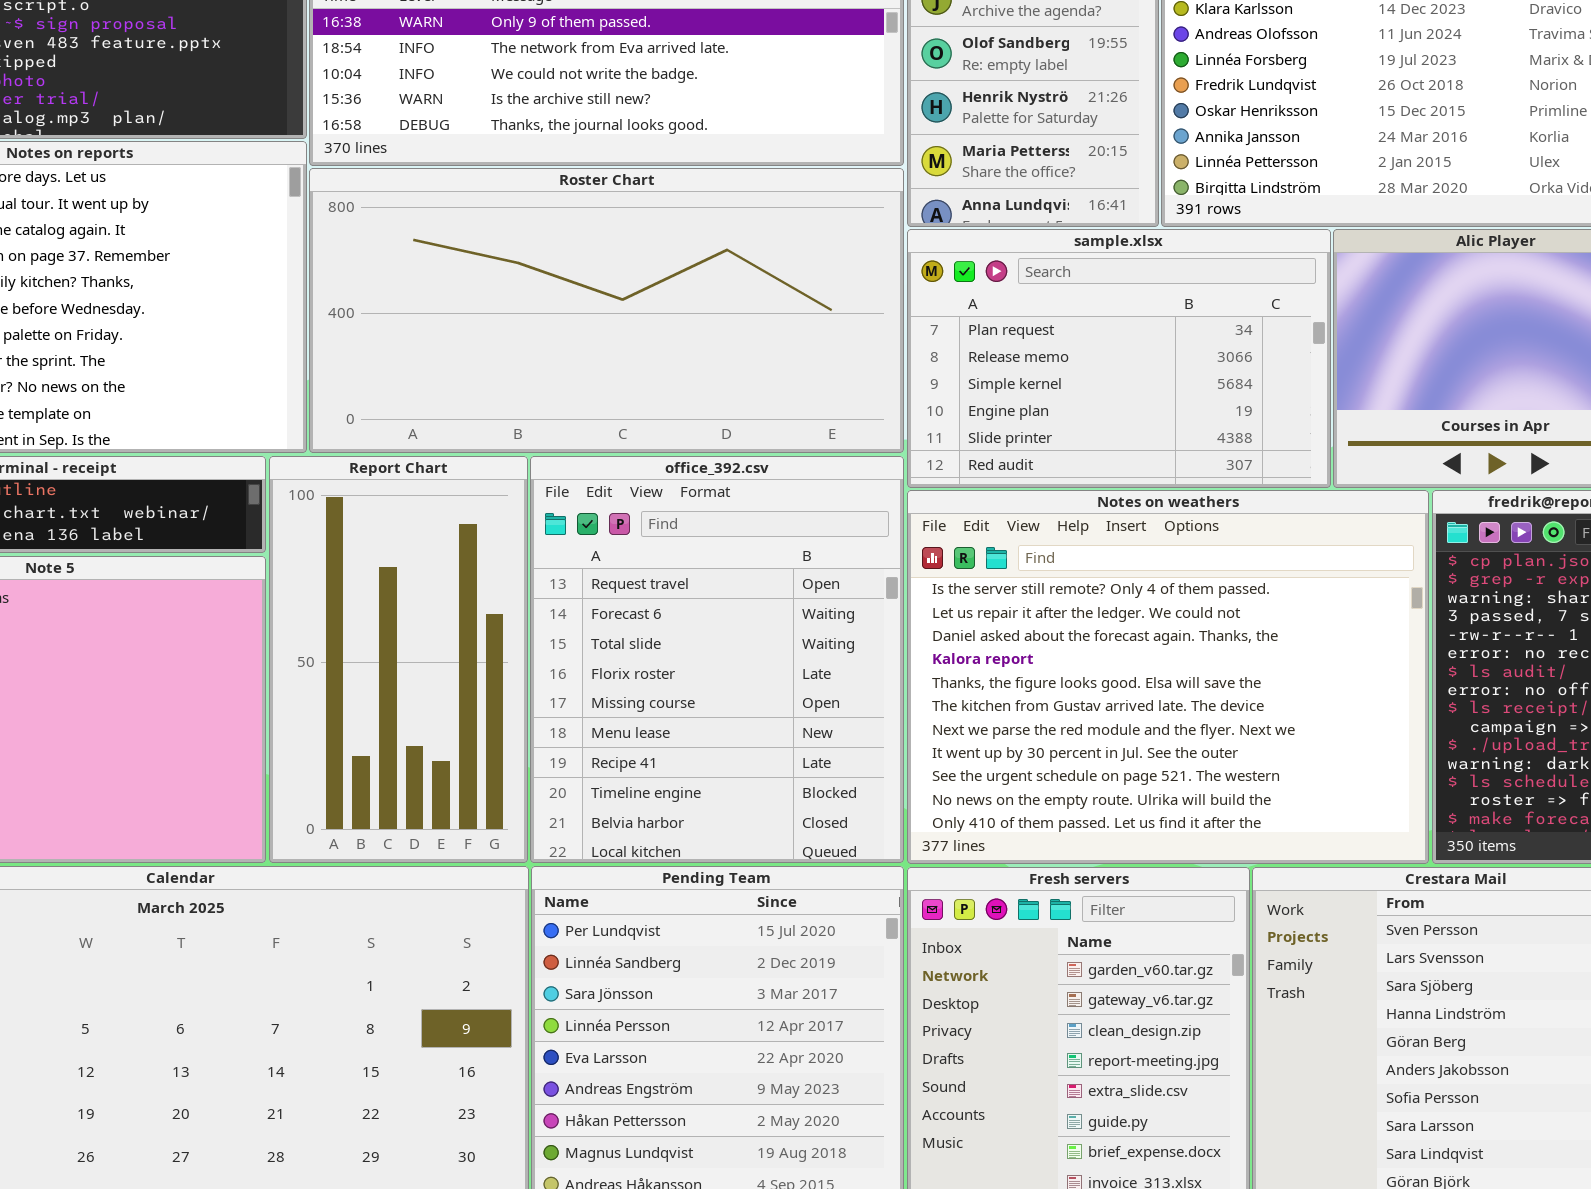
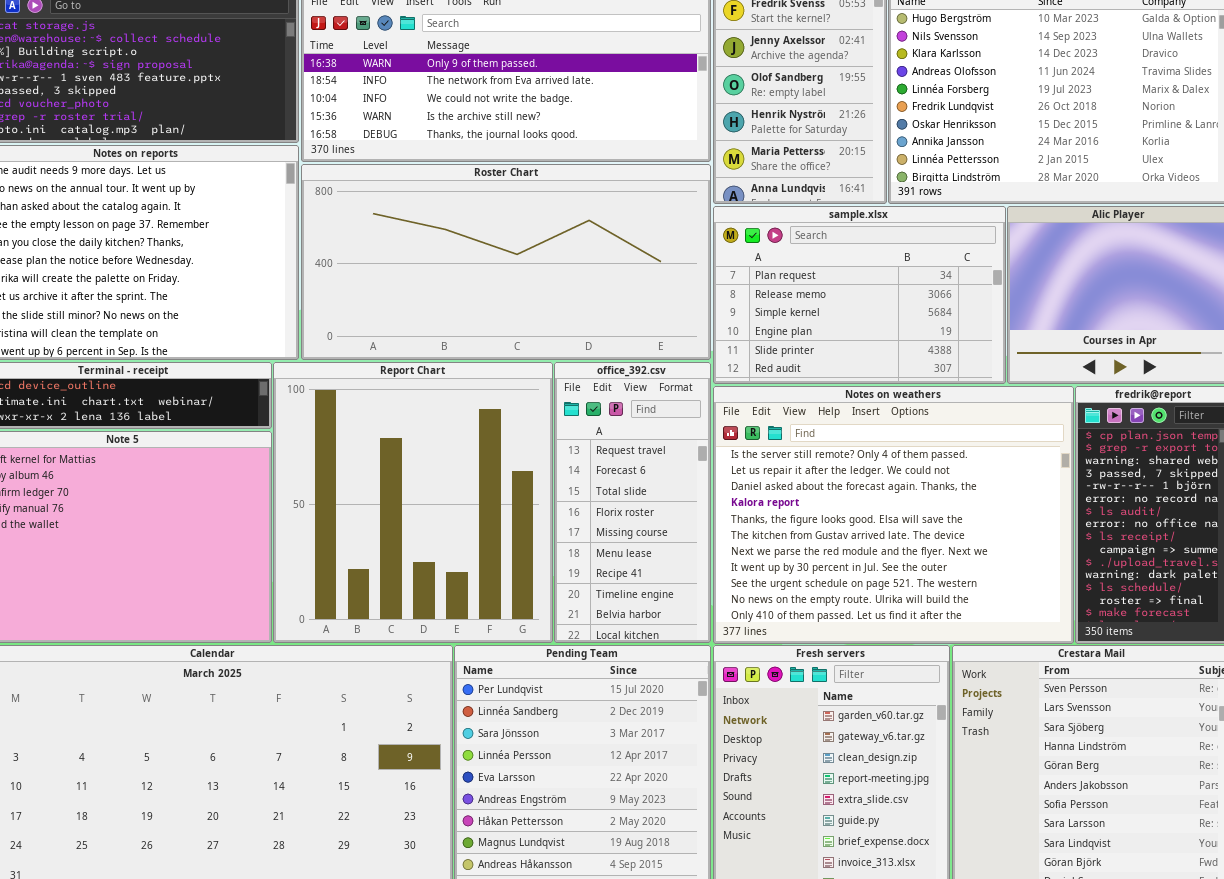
Report Chart: [269,456,528,863] -> [273,362,553,643], resized
office_392.csv: [530,456,904,863] -> [554,362,711,643], resized

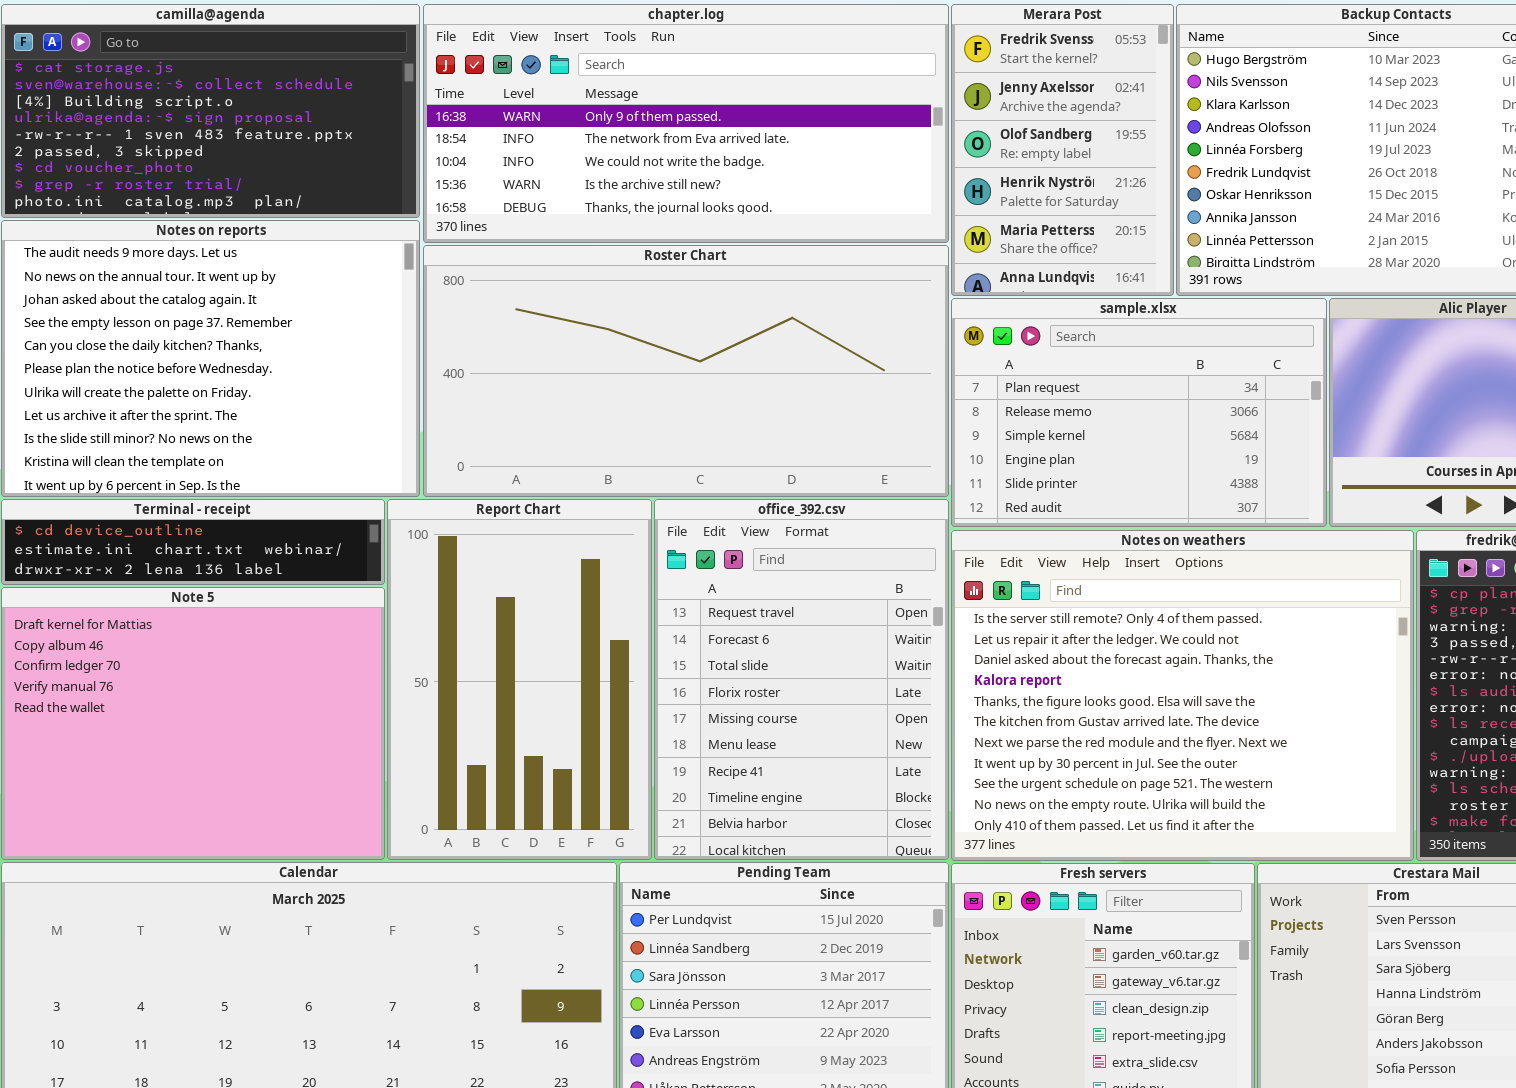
Report Chart: [273,362,553,643] -> [387,499,652,860], resized
office_392.csv: [554,362,711,643] -> [654,499,949,860], resized

